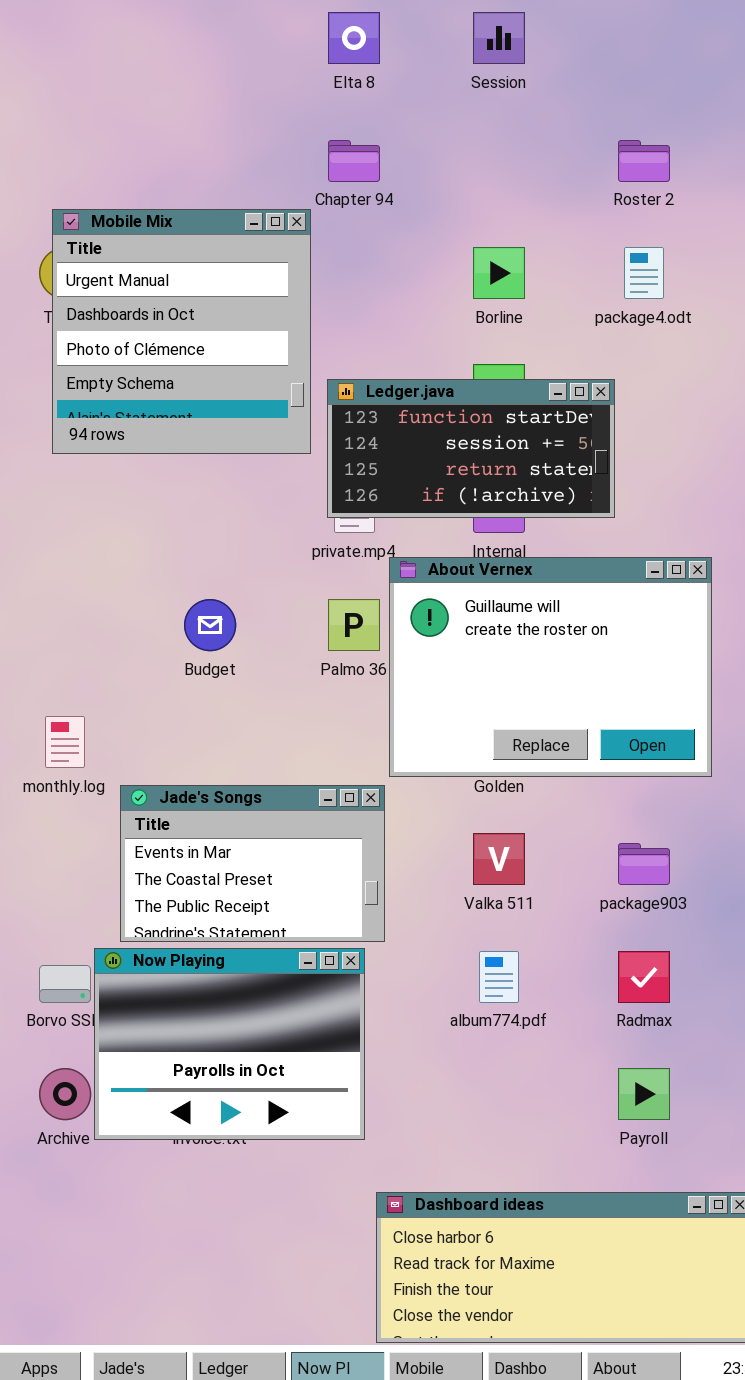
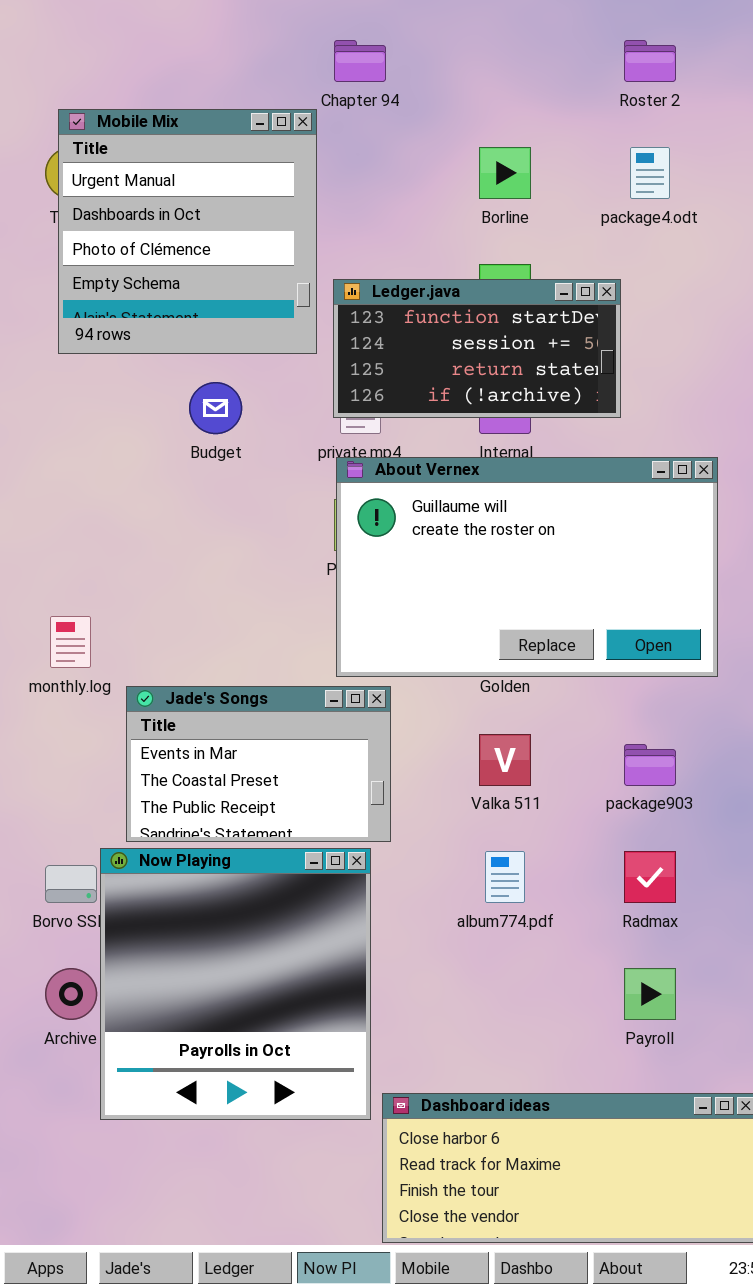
About Vernex: [389,557,712,777] -> [336,457,718,677], resized
Budget: [184,599,236,651] -> [189,382,242,434], moved
Now Playing: [94,948,365,1140] -> [100,848,371,1120], resized

